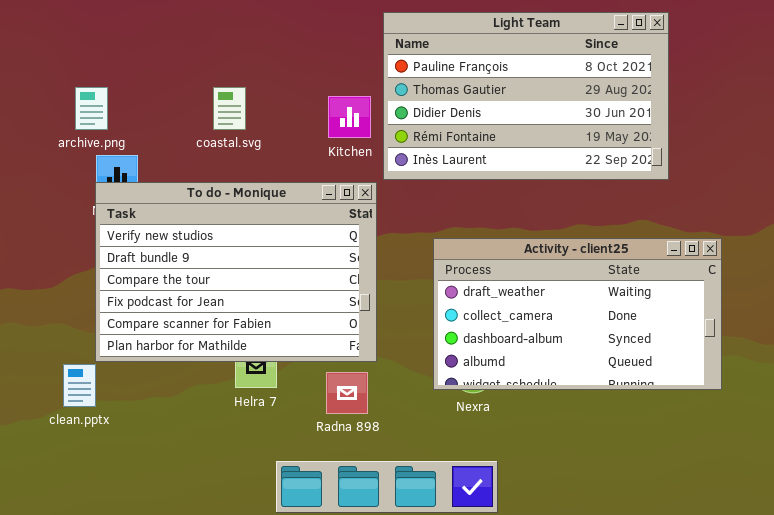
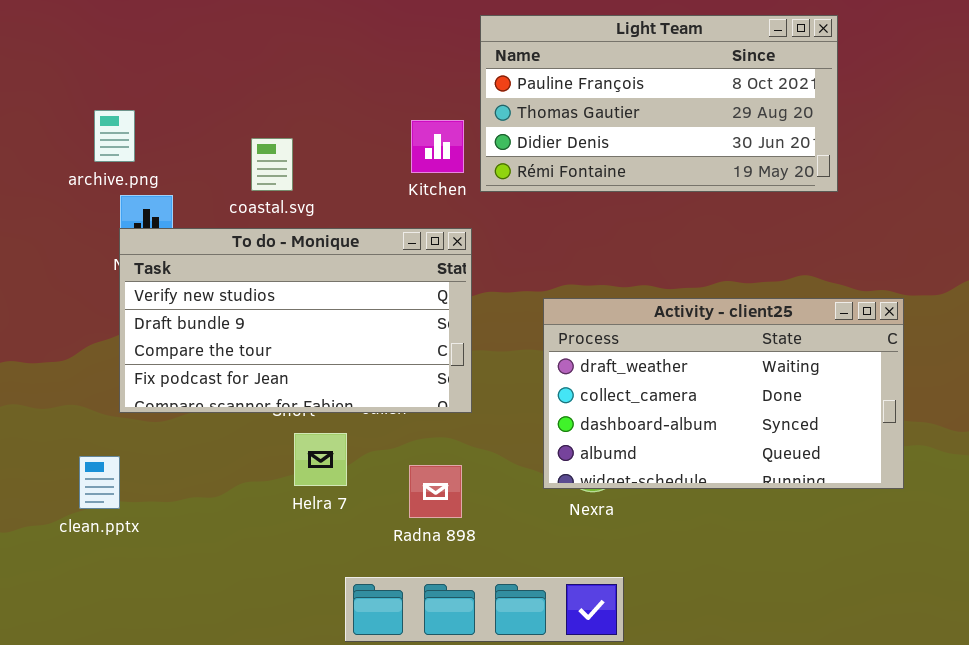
Light Team: [383,12,669,180] -> [480,15,838,192], resized
coastal.svg: [213,87,246,130] -> [251,138,293,191], moved
To do - Monique: [95,182,377,362] -> [119,228,472,413], resized

